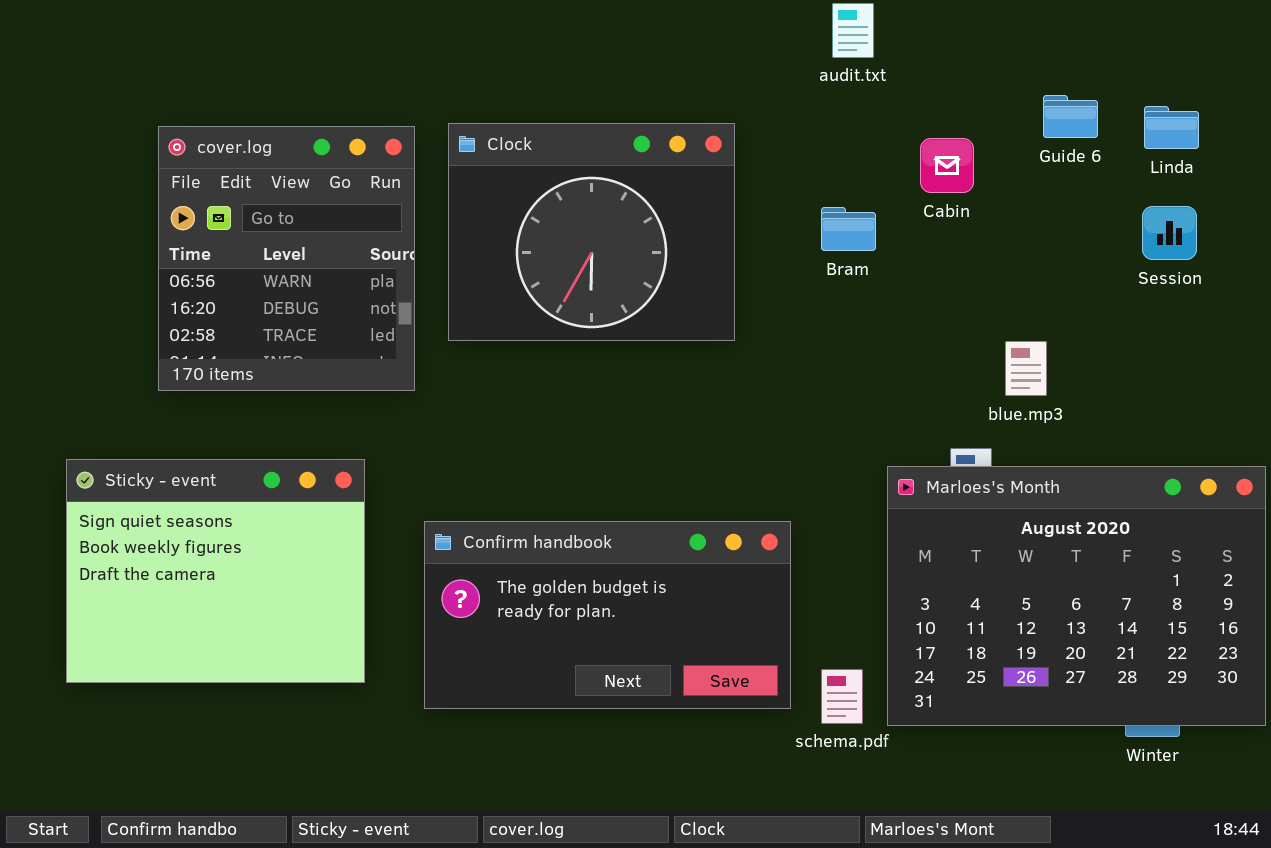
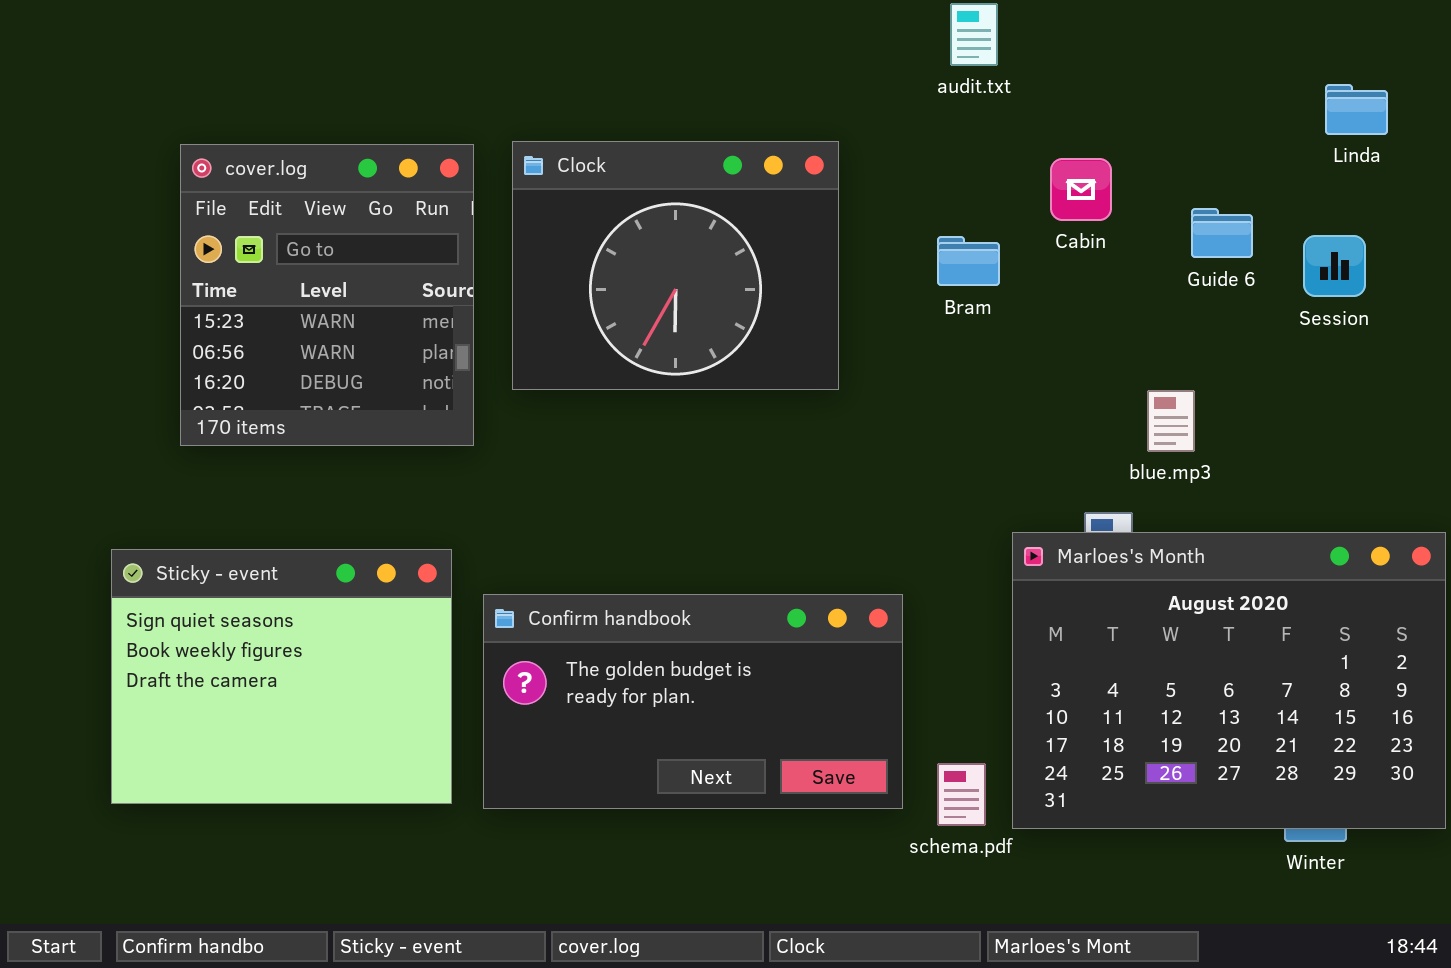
Guide 6: [1043,95,1098,138] -> [1191,208,1253,258], moved
Linda: [1144,106,1199,149] -> [1325,84,1388,135], moved
cover.log: [158,126,415,391] -> [180,144,474,446], scrolled up 1 row
Sticky - event: [66,459,365,683] -> [111,549,452,804], moved

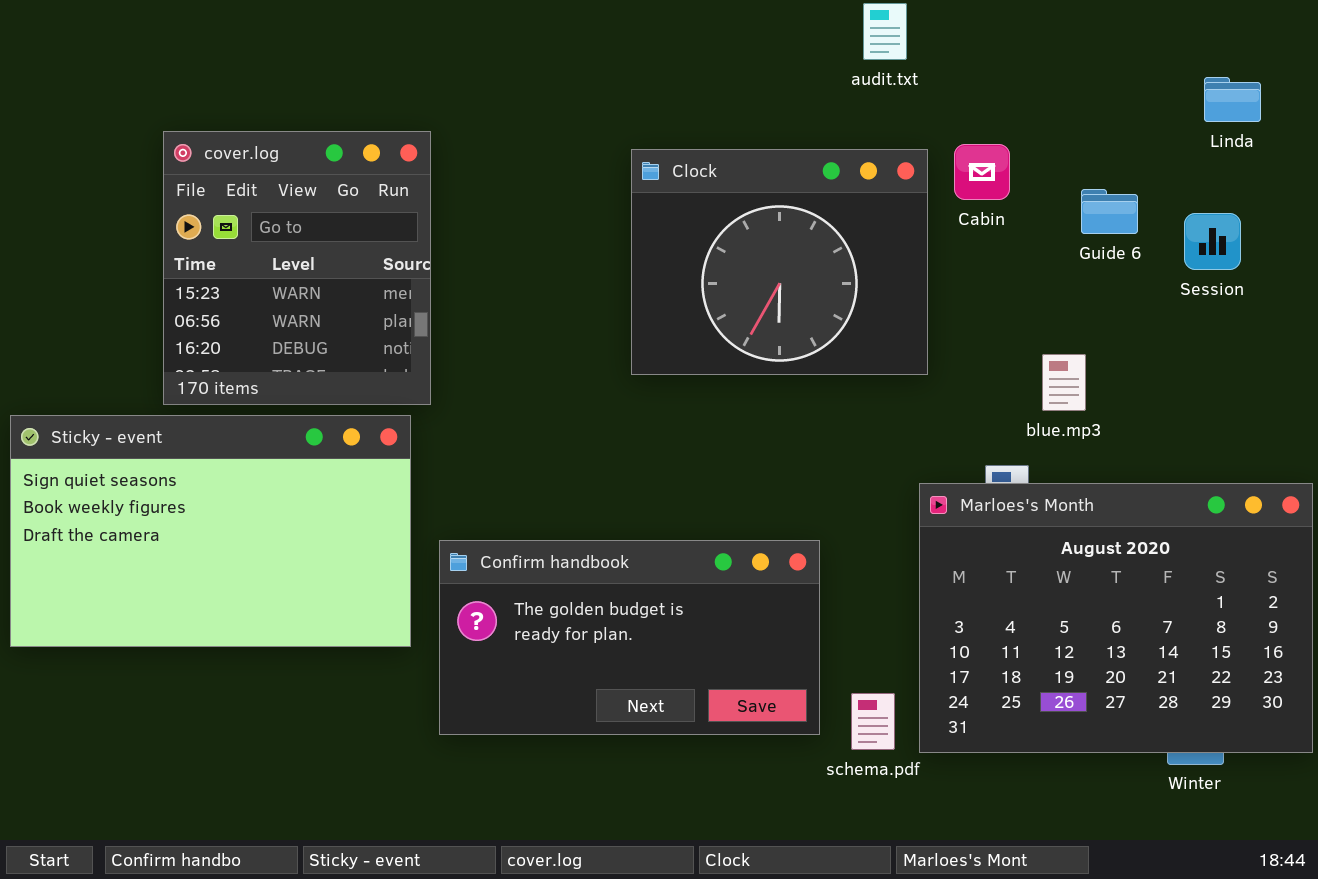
Clock: [512,141,839,390] -> [631,149,928,375], moved
Sticky - event: [111,549,452,804] -> [10,415,411,647], moved, resized

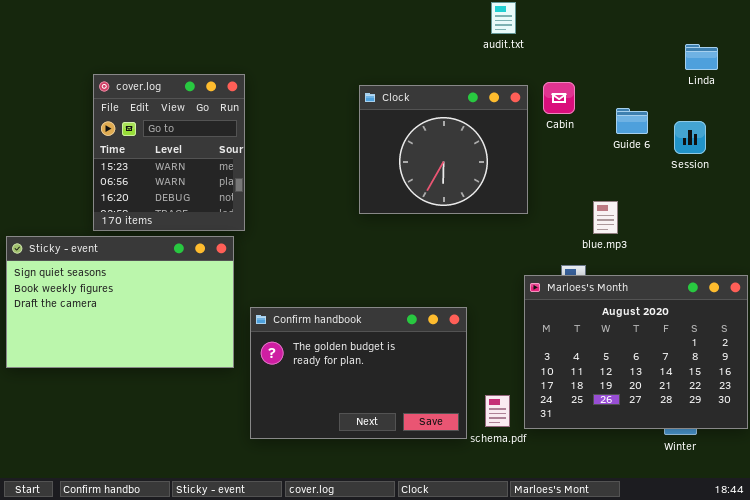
Confirm handbook: [439,540,820,735] -> [250,307,467,439], resized

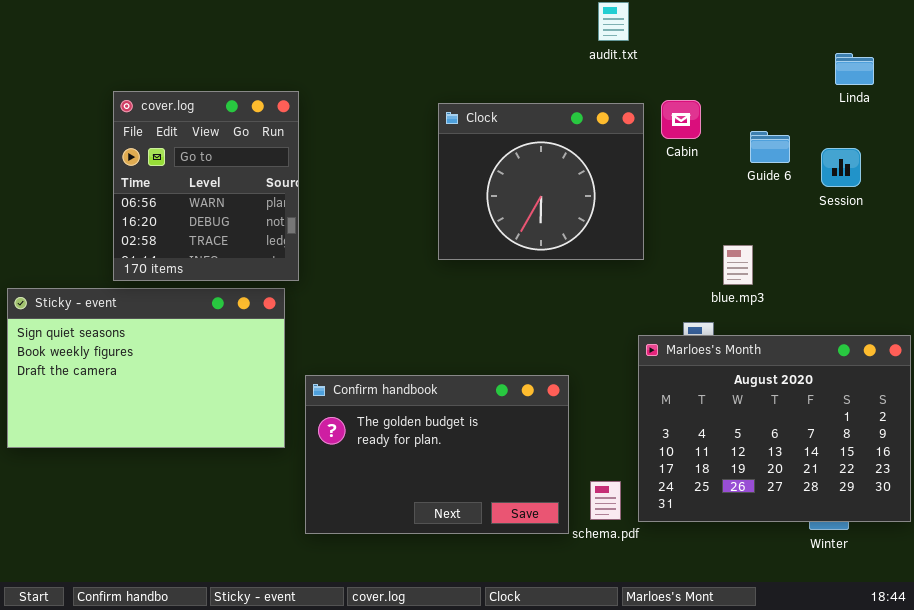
cover.log: [93,74,245,231] -> [113,91,299,281], scrolled down 1 row

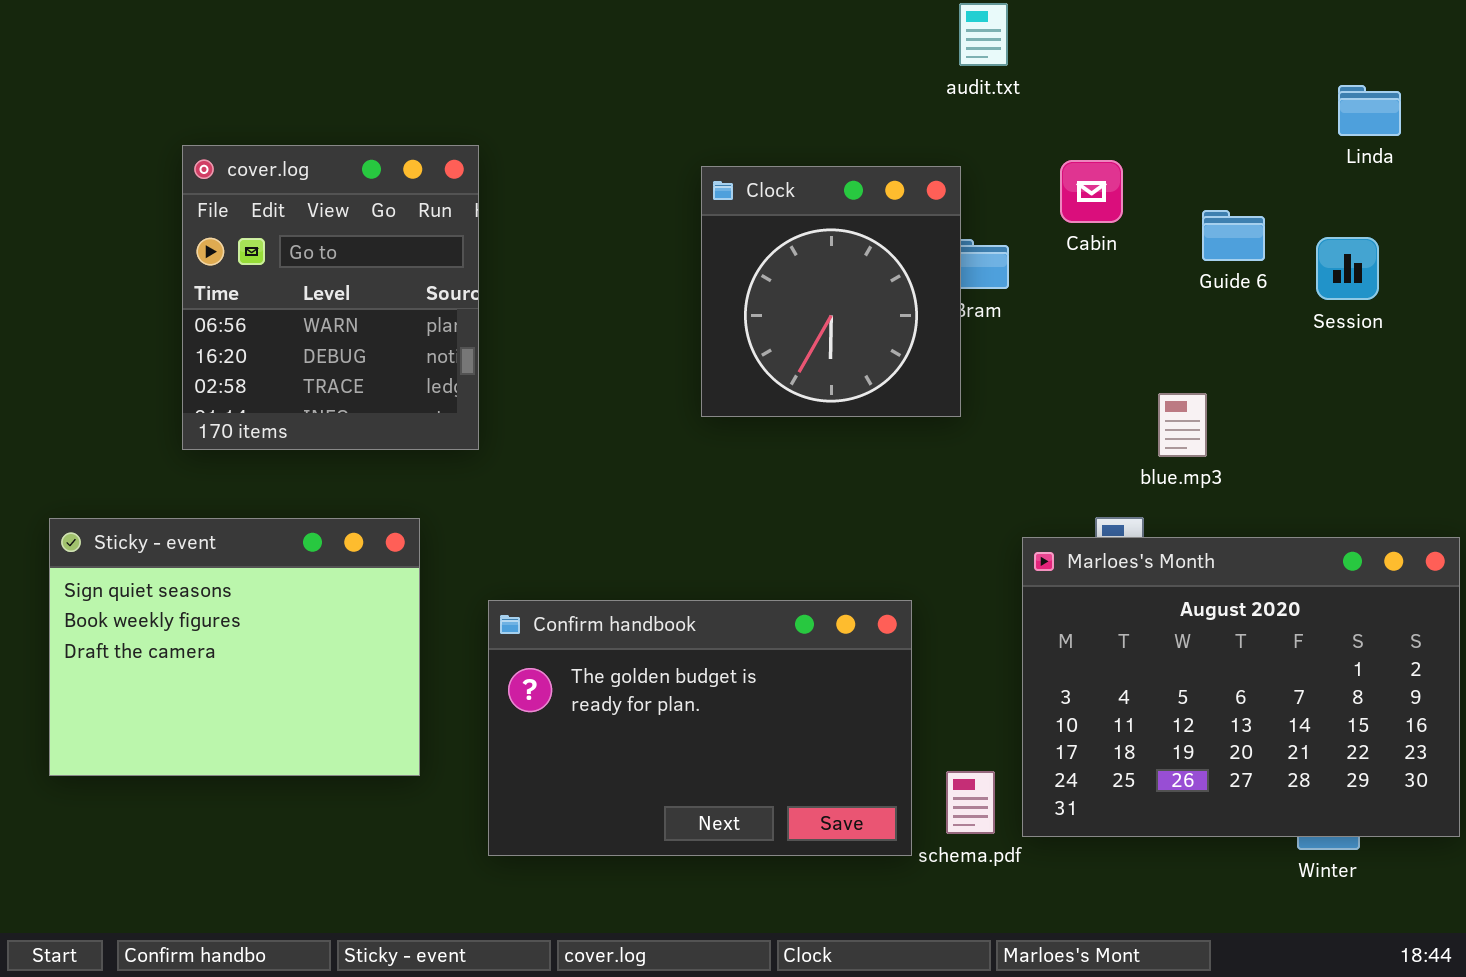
Clock: [438,103,644,260] -> [701,166,961,417], resized
Sticky - event: [7,288,285,448] -> [49,518,420,776], moved, resized

